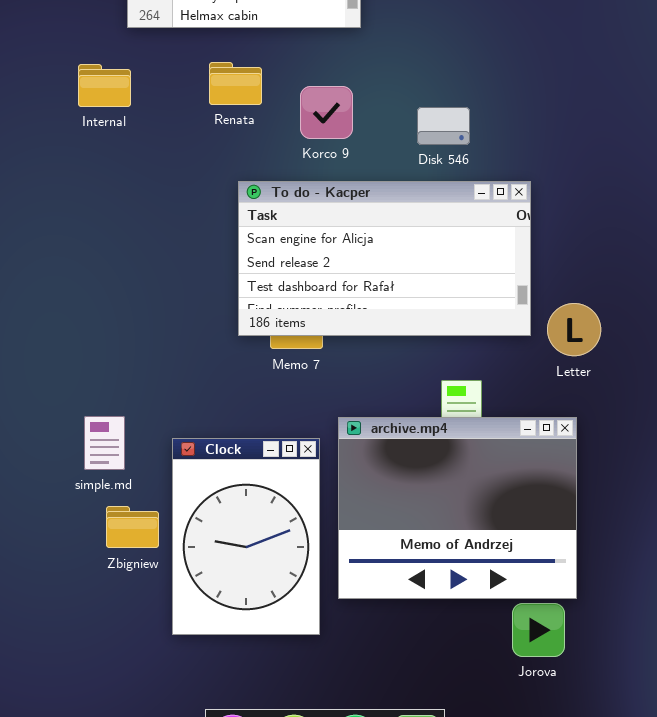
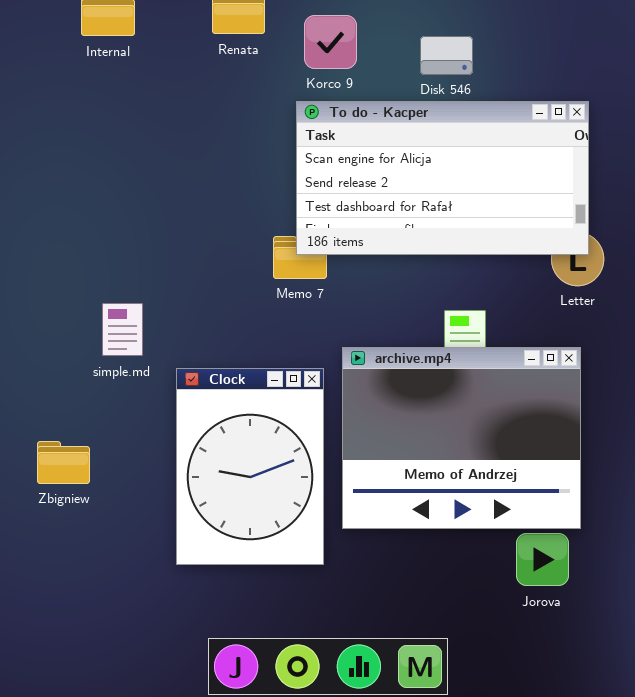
To do - Kacper: [238,181,531,336] -> [296,101,589,255], moved
simple.md: [84,416,125,470] -> [102,303,143,356], moved
Zbigniew: [106,506,159,548] -> [37,441,90,484], moved

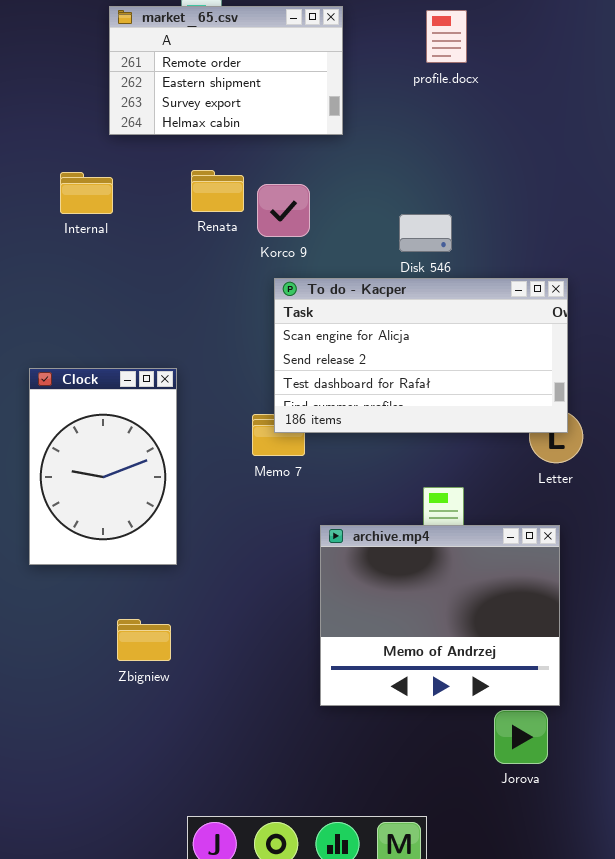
Korco 9: [304,15,357,69] -> [257,184,310,237], moved
Clock: [176,368,324,565] -> [29,368,177,565], moved
Zbigniew: [37,441,90,484] -> [117,619,171,661], moved

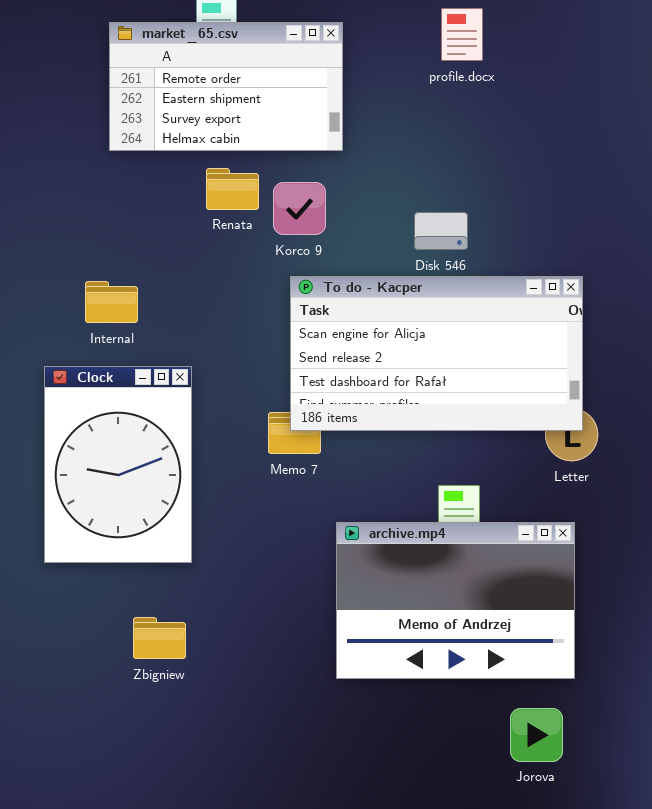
market_65.csv: [109,6,343,135] -> [109,22,343,151], moved
Internal: [60,172,113,214] -> [85,281,138,323], moved
archive.mp4: [320,525,560,706] -> [336,522,575,679], resized

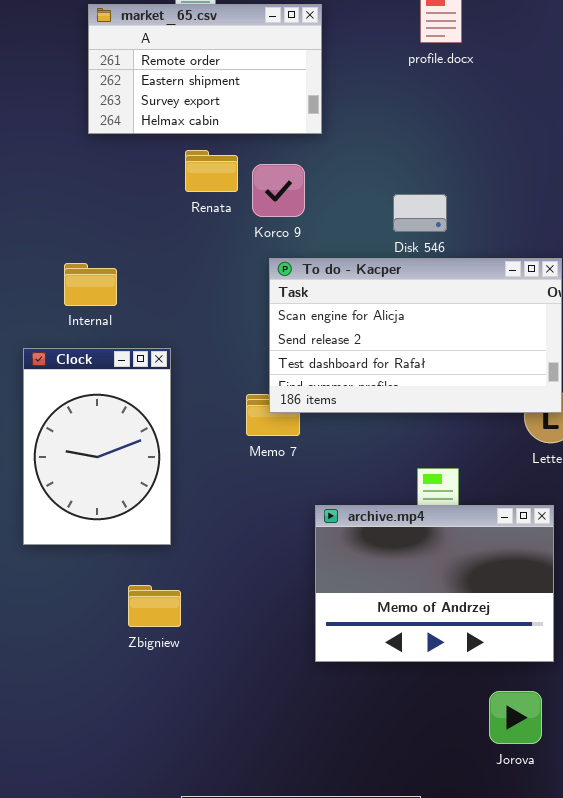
Zbigniew: [133,617,186,659] -> [128,585,181,627], moved

